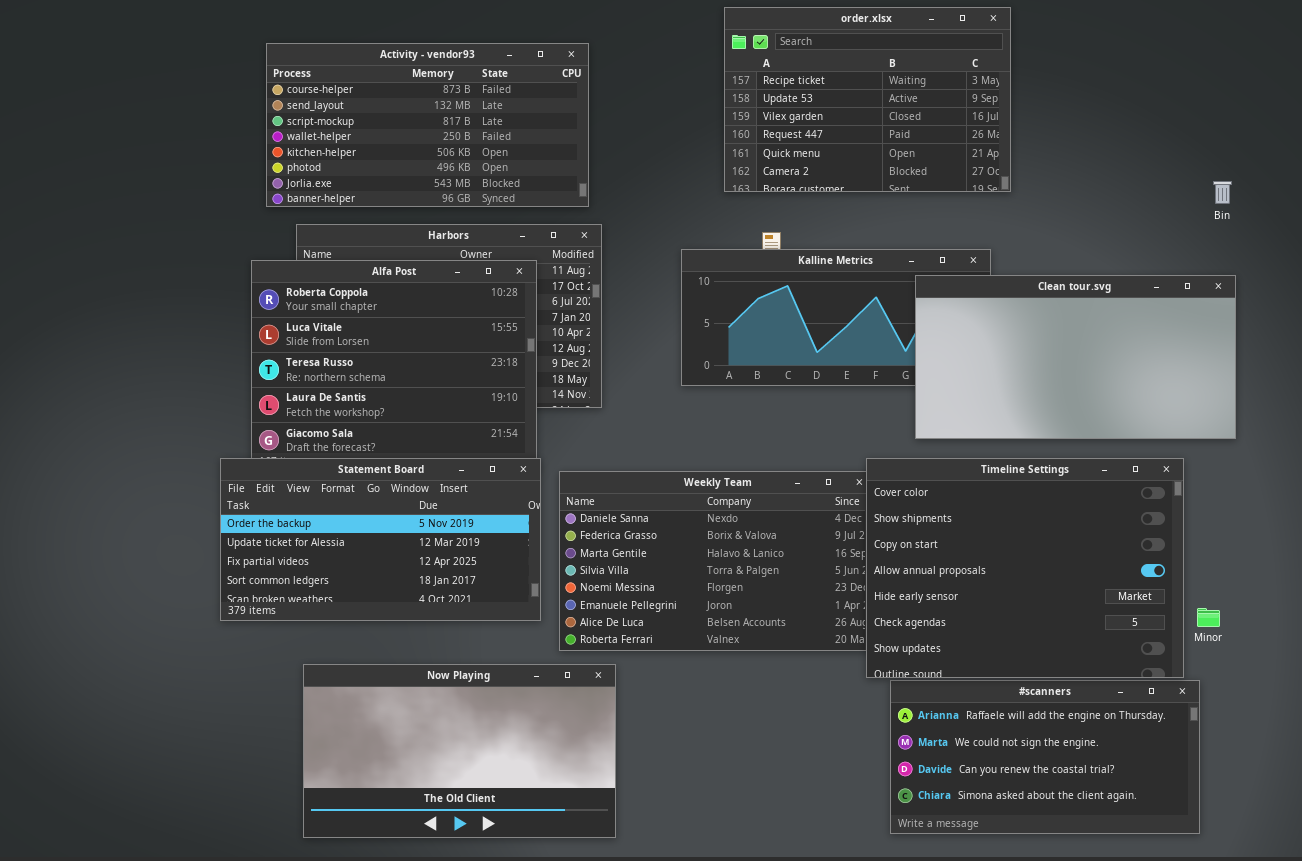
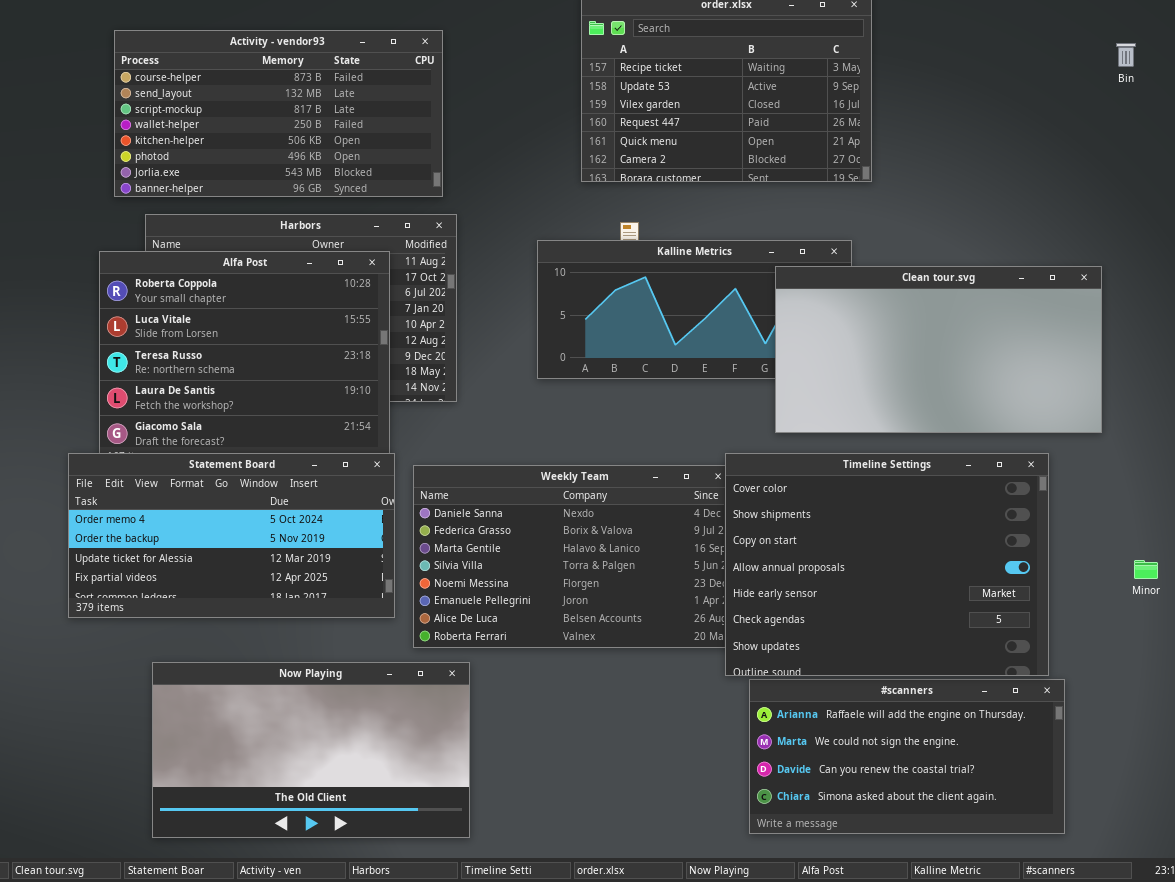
Bin: [1213,181,1232,204] -> [1116,43,1136,67], moved
Statement Board: [220,458,541,621] -> [68,453,395,618], scrolled up 1 row
Minor: [1197,608,1220,627] -> [1134,560,1158,579], moved

